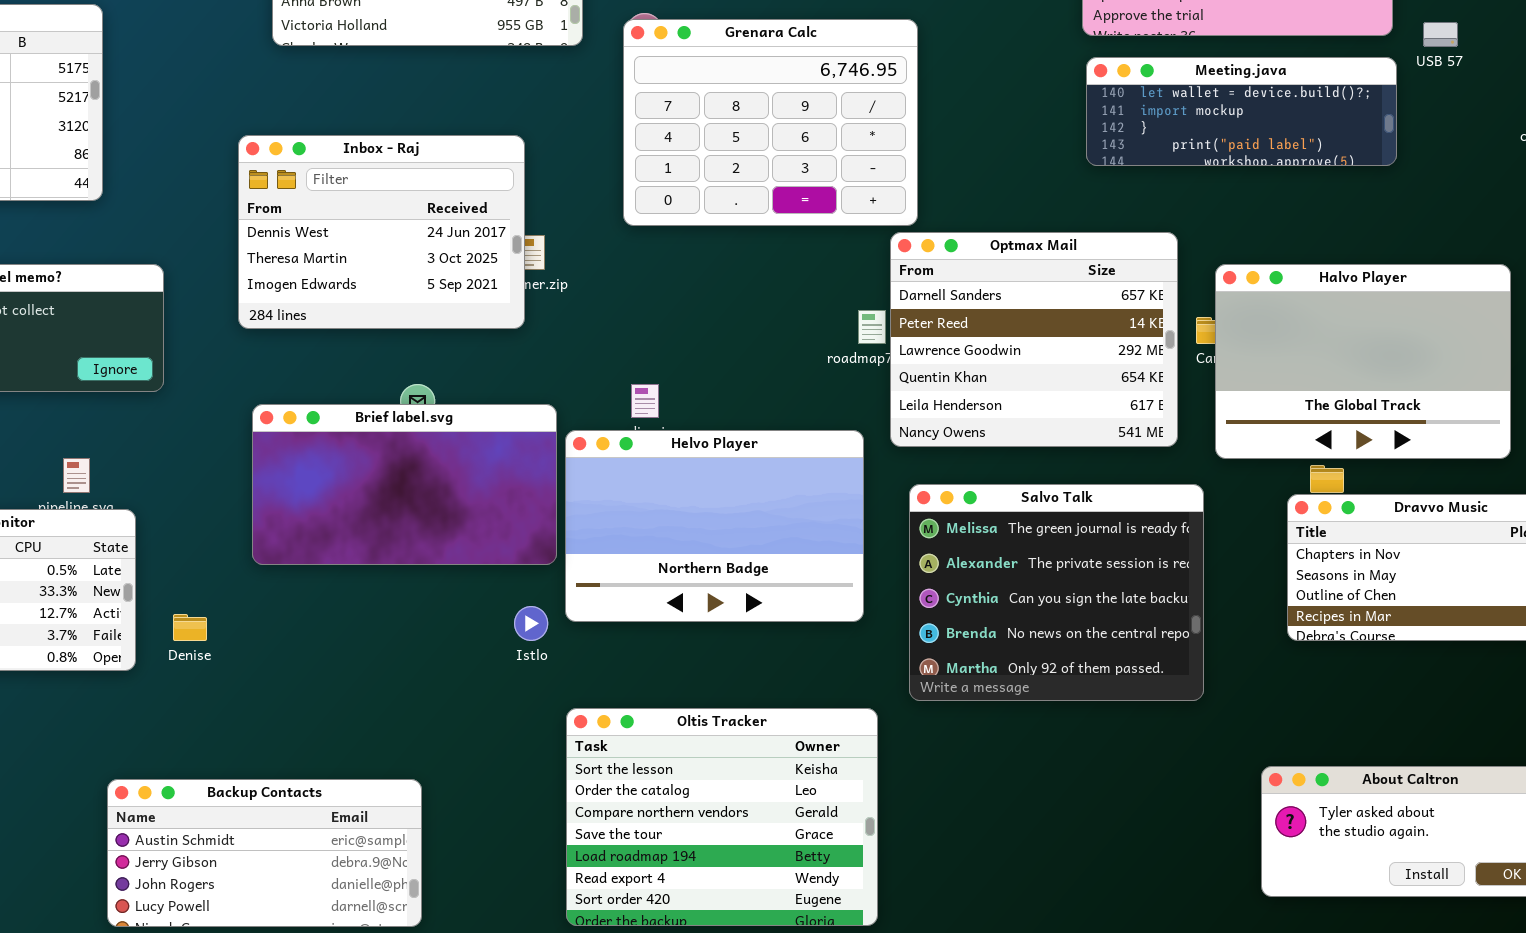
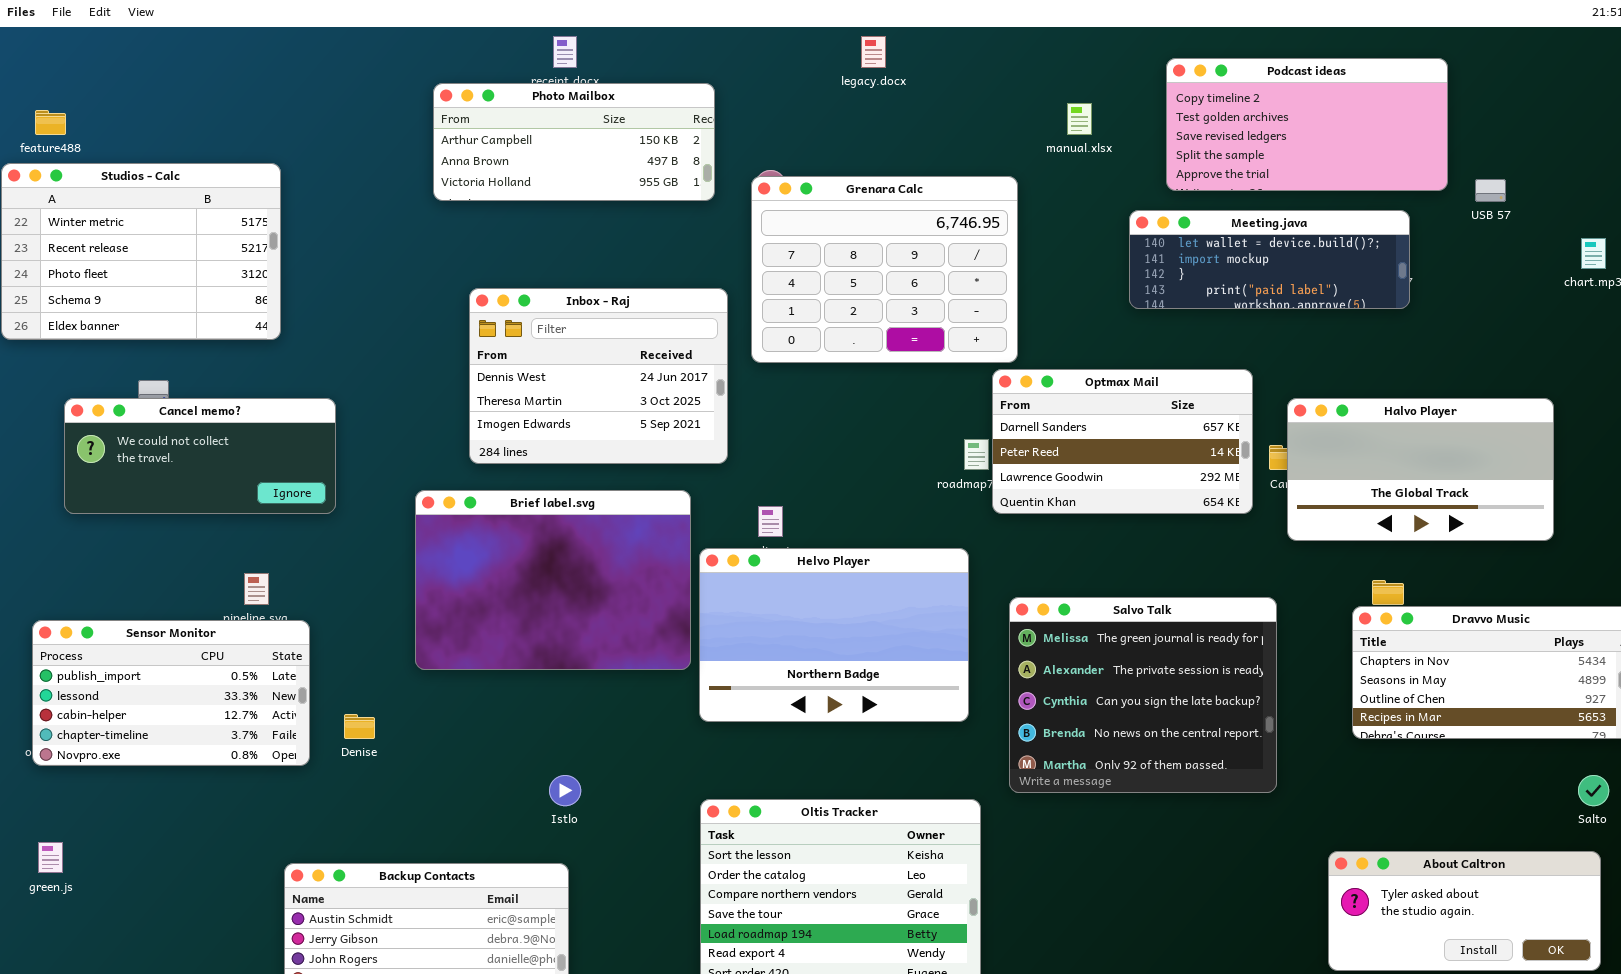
Meeting.java: [1086,57,1397,166] -> [1129,210,1410,309], moved
Inbox - Raj: [238,135,525,329] -> [469,288,728,464], moved
Optmax Mail: [890,232,1178,447] -> [992,369,1253,514], resized
Halvo Player: [1215,264,1511,459] -> [1287,398,1554,541], resized
Brief label.svg: [252,404,557,565] -> [415,490,691,670], resized
Istlo: [514,606,548,641] -> [549,775,581,806], moved

